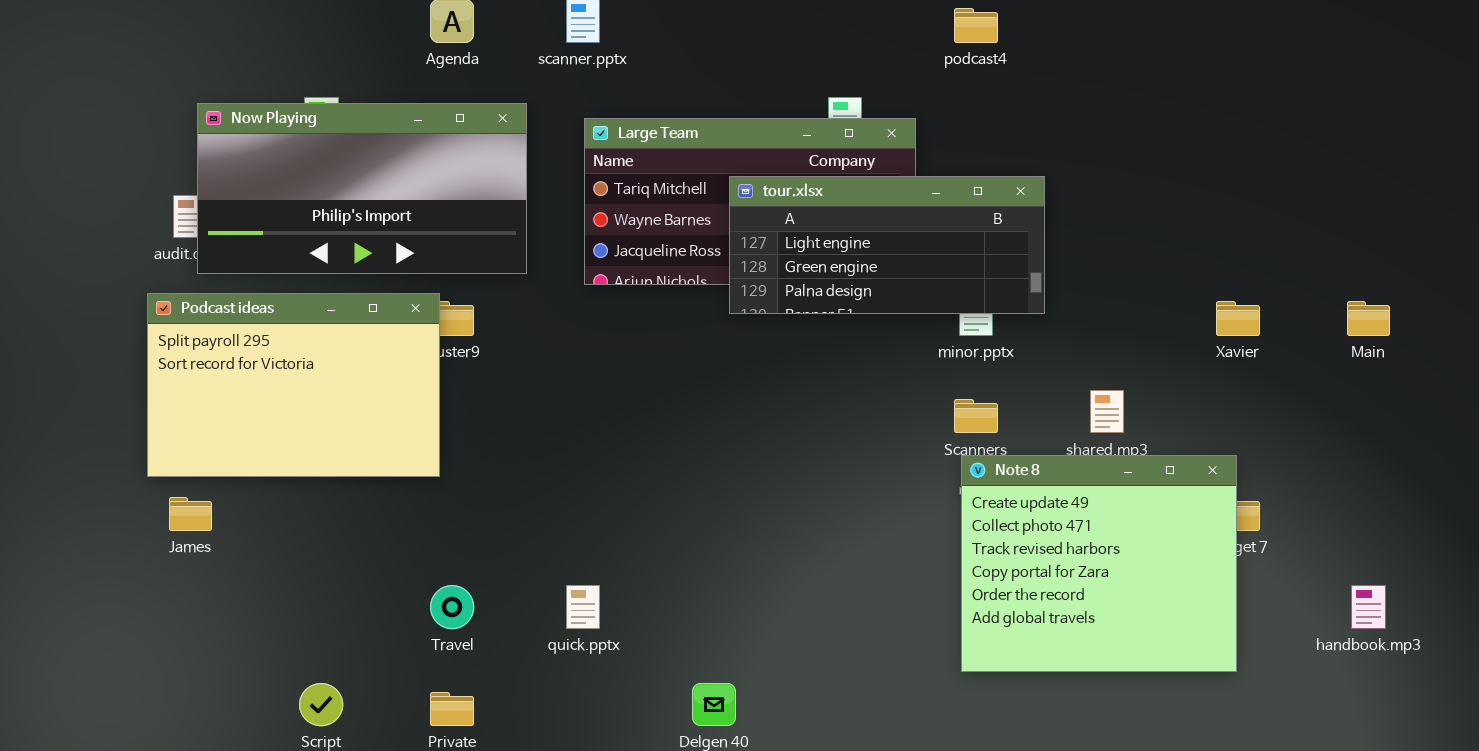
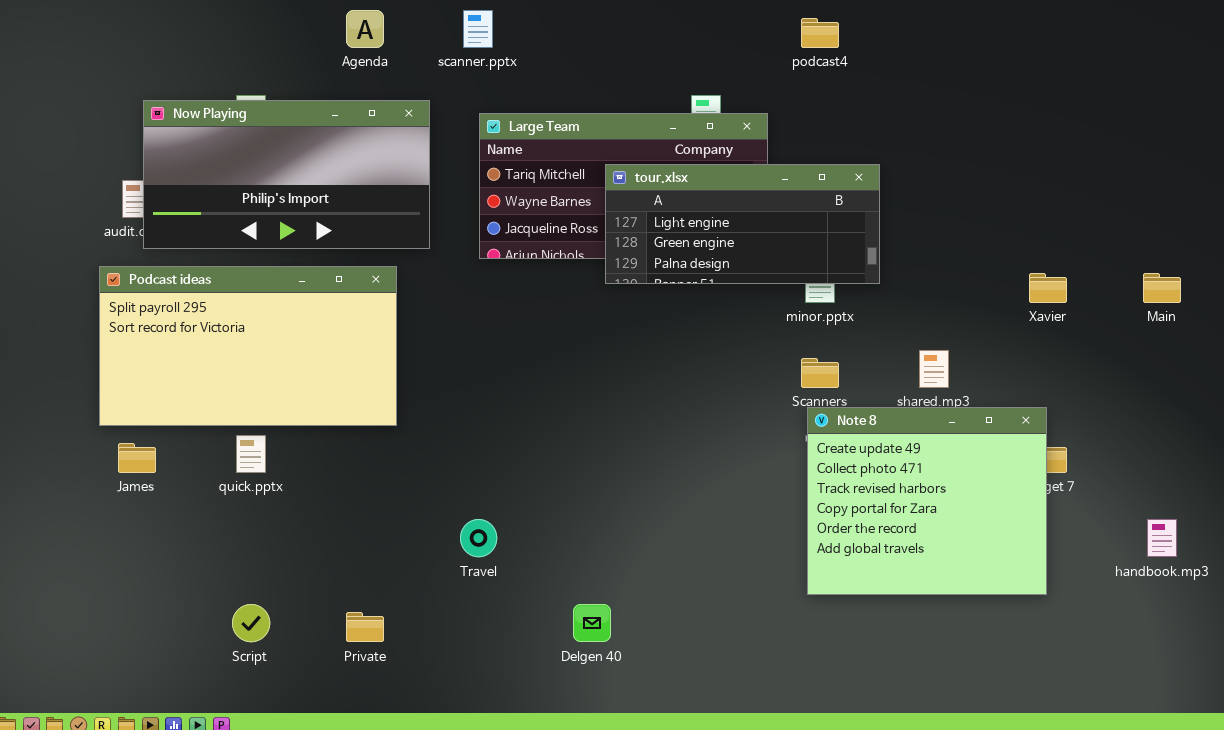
Podcast ideas: [147,293,440,477] -> [99,266,397,426], resized
Travel: [430,585,474,629] -> [460,519,497,557], moved
quick.pptx: [566,585,600,629] -> [236,435,266,473], moved

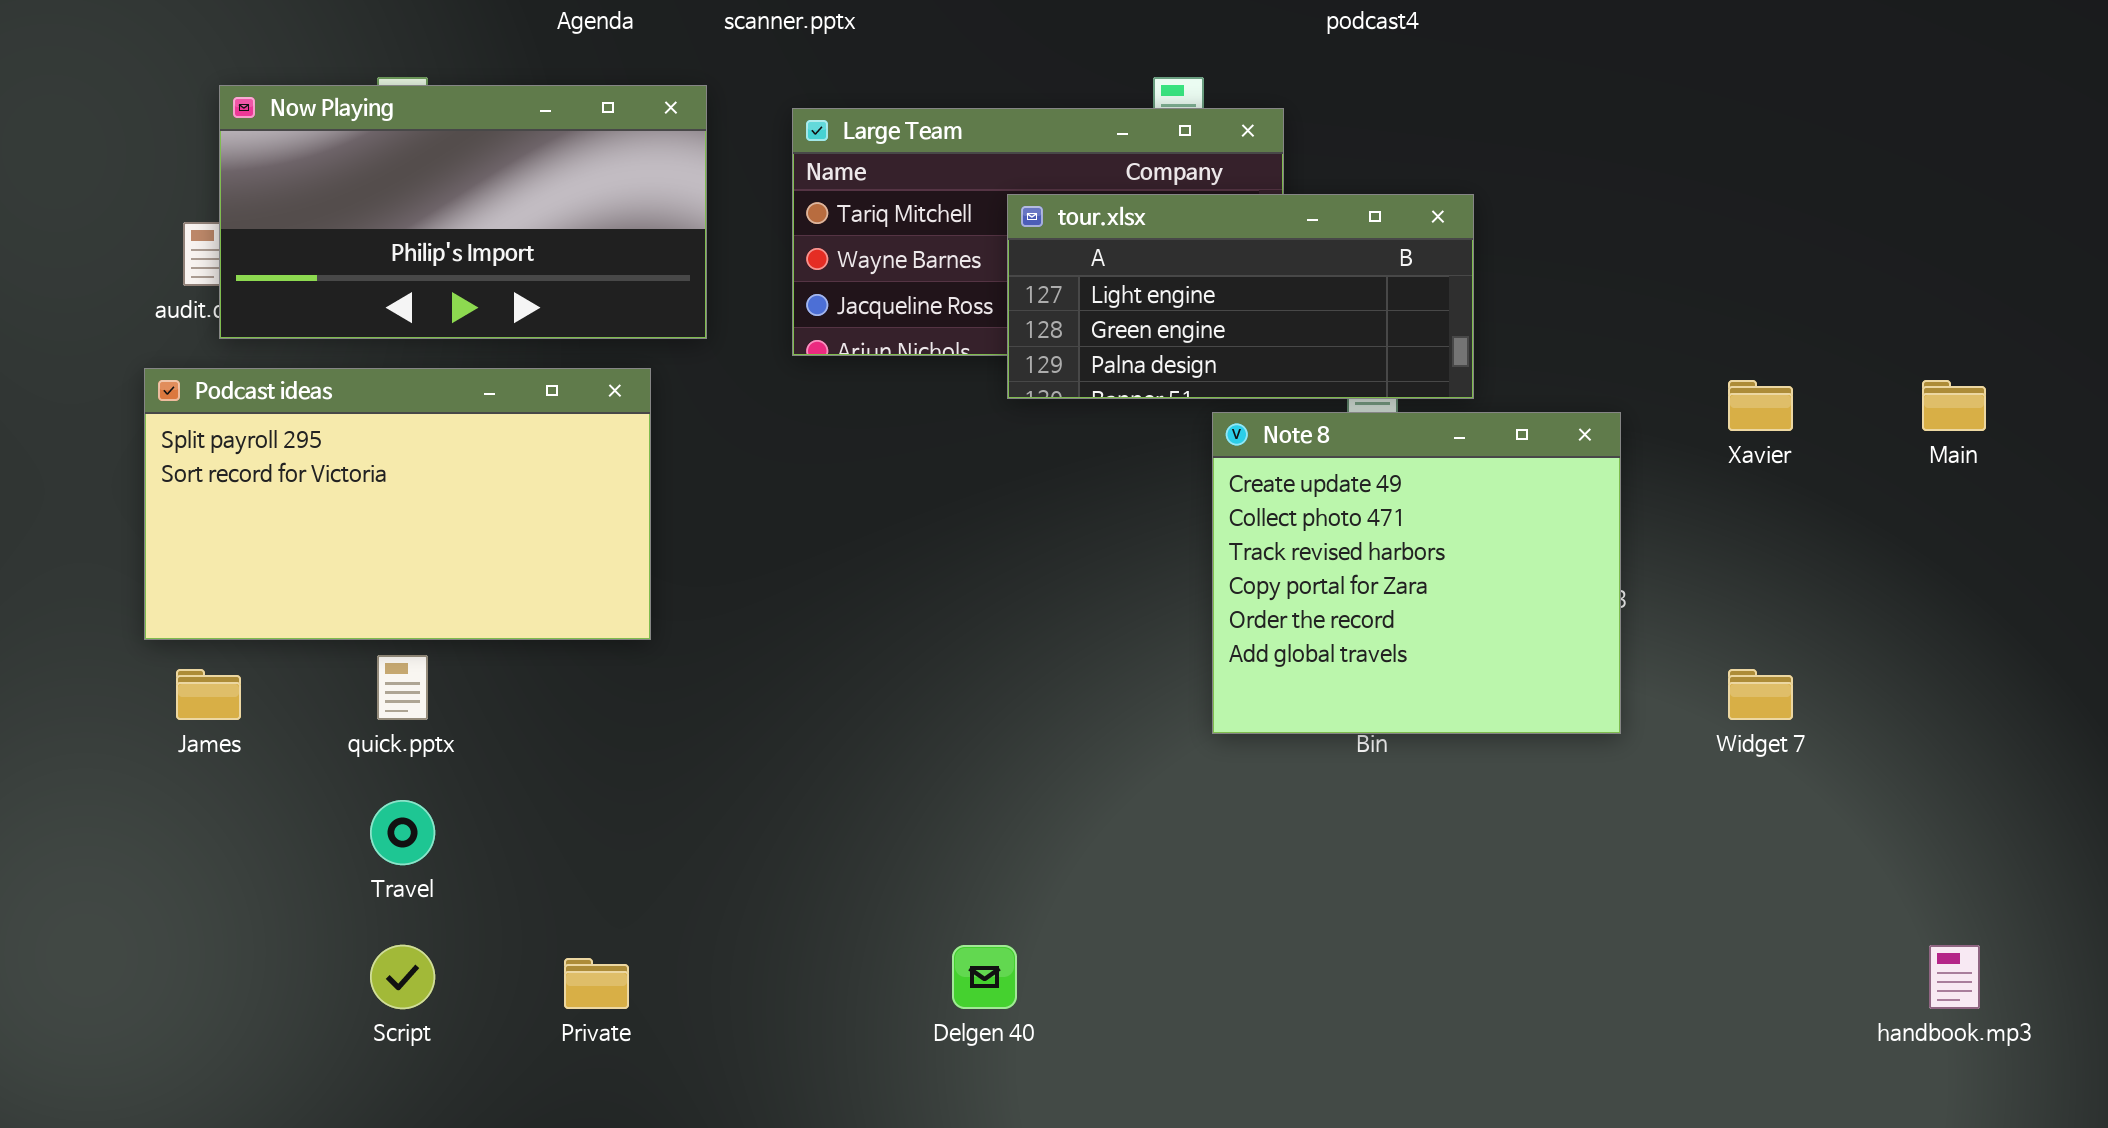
Note 8: [807,407,1047,595] -> [1212,412,1621,734], moved
Travel: [460,519,497,557] -> [370,800,435,865], moved
handbook.mp3: [1147,519,1177,557] -> [1929,945,1980,1009], moved

